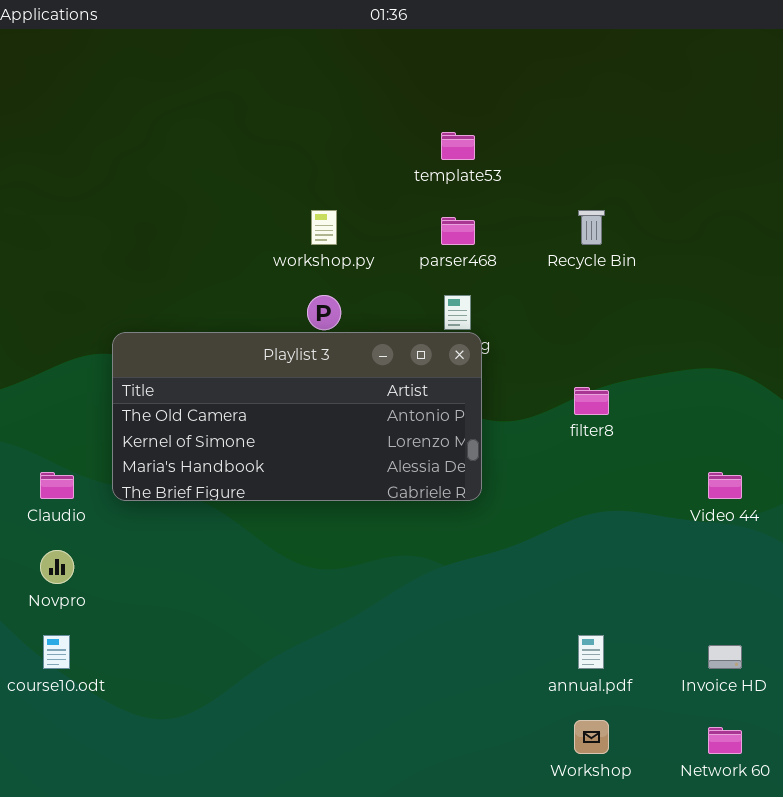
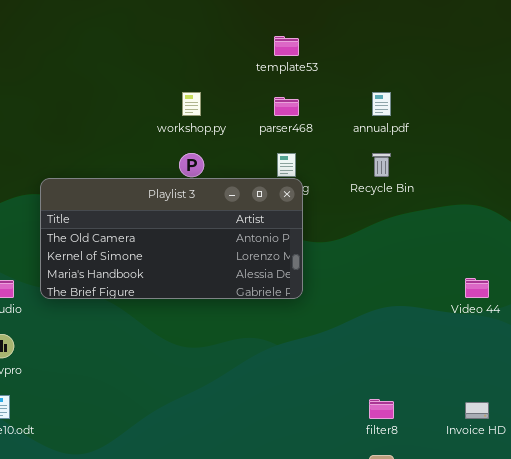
Recycle Bin: [578,210,605,245] -> [372,153,391,177], moved
filter8: [574,387,609,415] -> [369,399,394,419], moved
annual.pdf: [578,635,604,669] -> [372,92,391,116], moved

